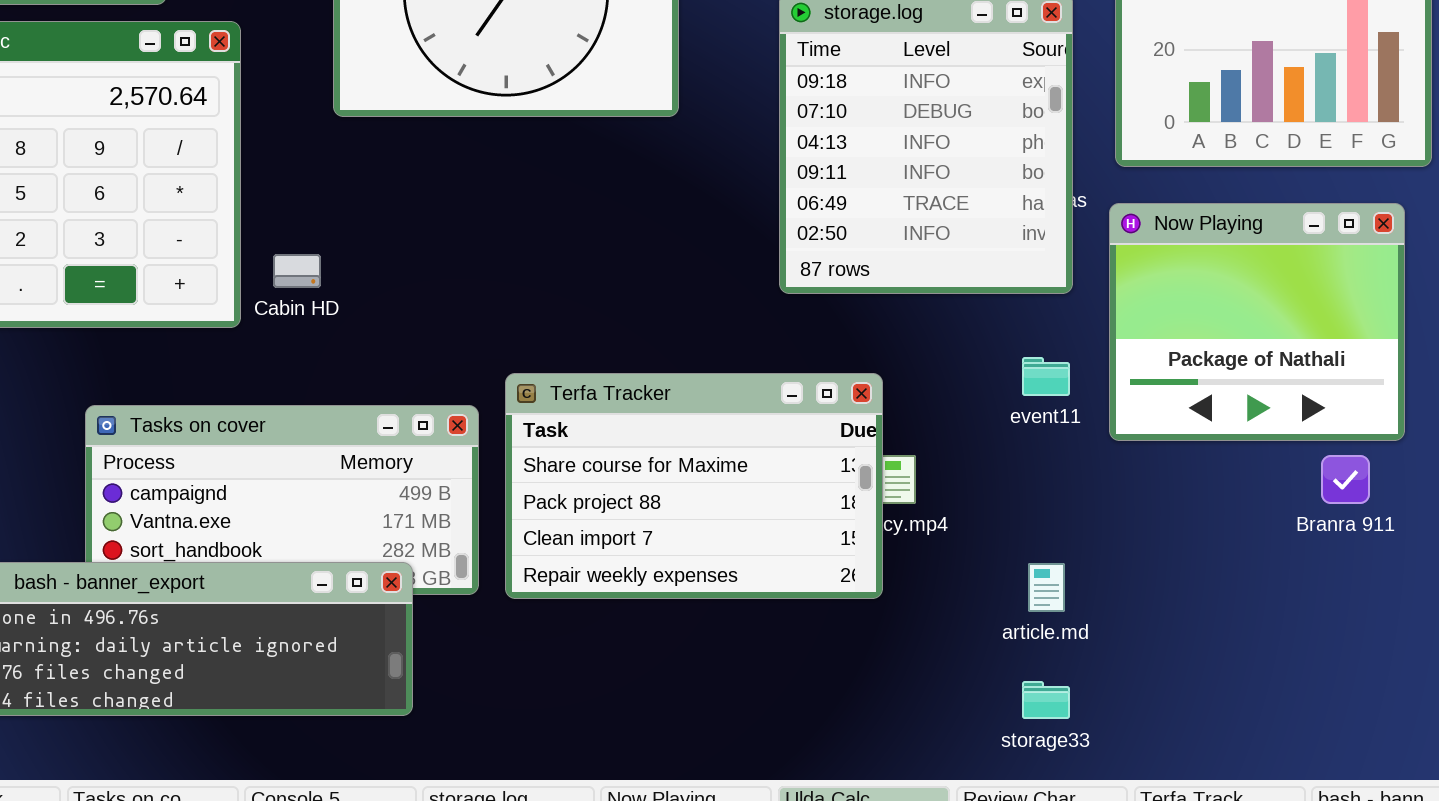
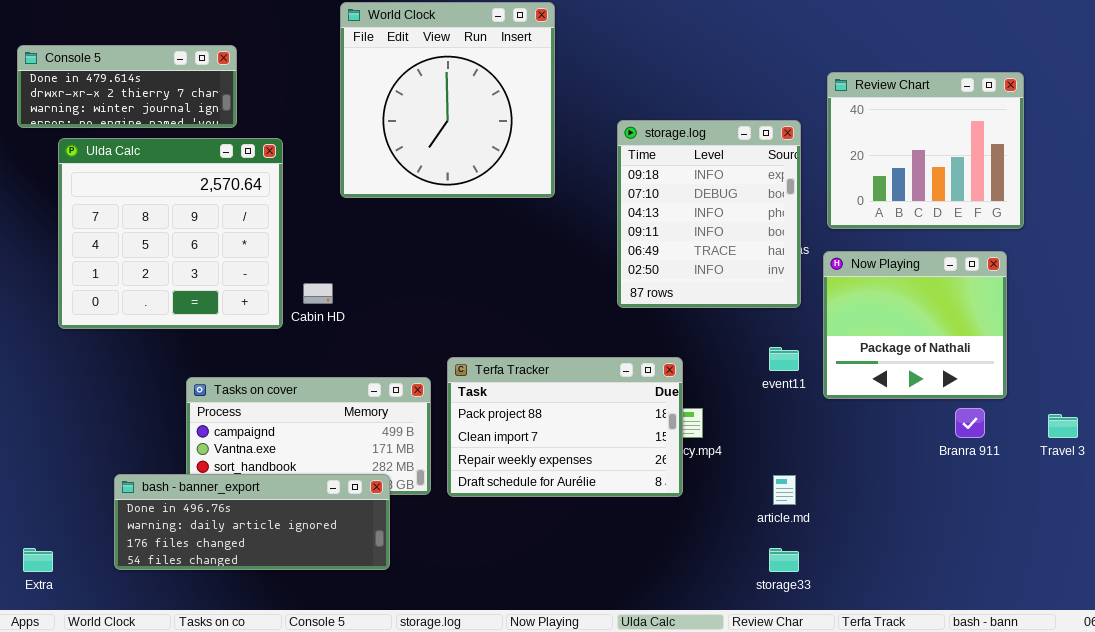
Terfa Tracker: [505,373,883,599] -> [447,357,683,497], scrolled down 1 row

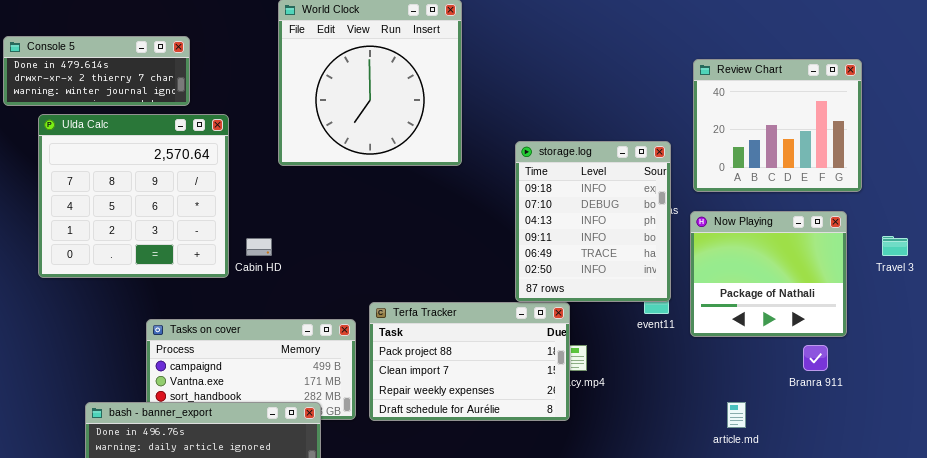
storage.log: [617,120,801,308] -> [515,141,671,302], moved
Travel 3: [1048,414,1078,438] -> [882,236,908,256], moved
article.md: [773,475,796,505] -> [727,402,746,428], moved

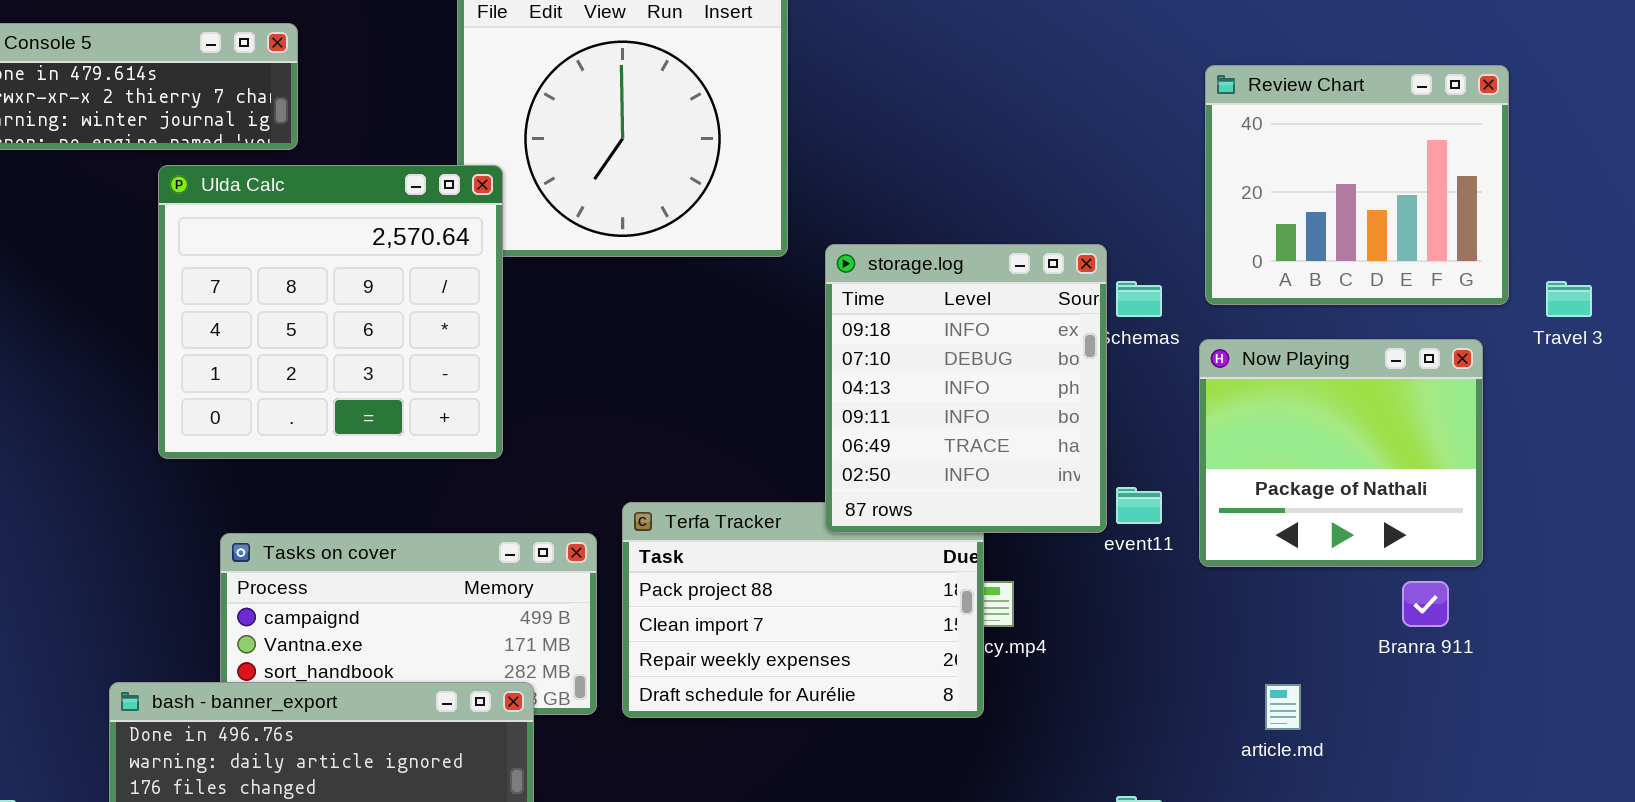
Ulda Calc: [38,114,229,278] -> [158,165,503,459], moved
storage.log: [515,141,671,302] -> [825,244,1107,533], moved
Travel 3: [882,236,908,256] -> [1546,281,1592,317], moved

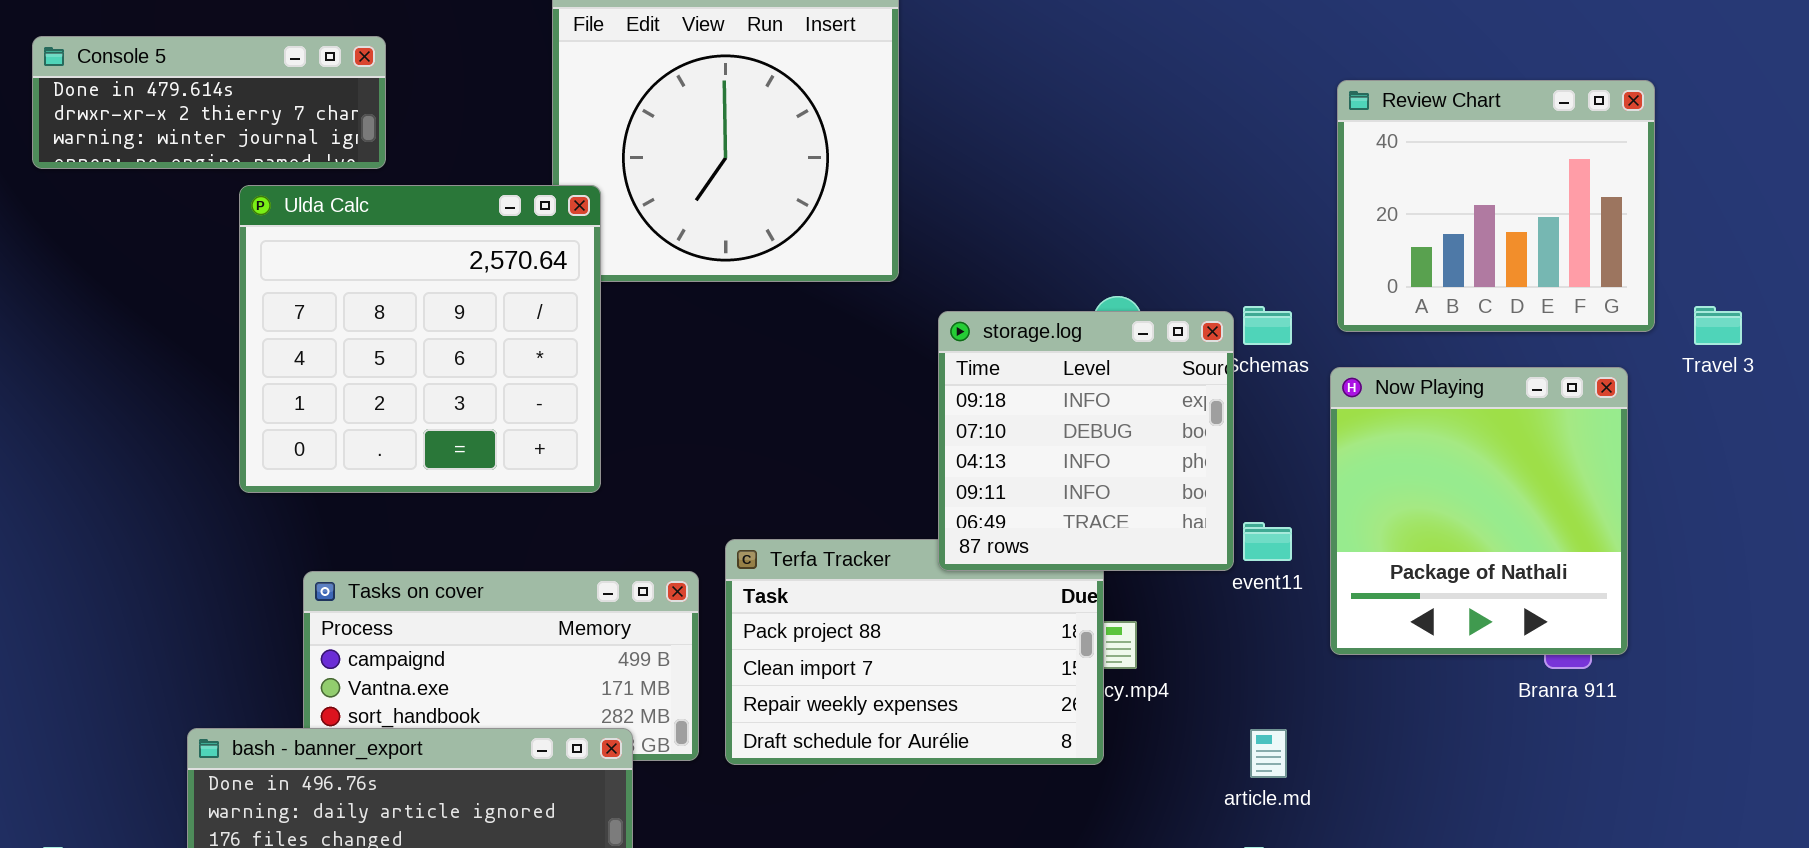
storage.log: [825,244,1107,533] -> [938,311,1234,571], resized
Now Playing: [1199,339,1483,567] -> [1330,367,1628,655], resized
article.md: [1265,684,1301,730] -> [1250,729,1287,778], moved

